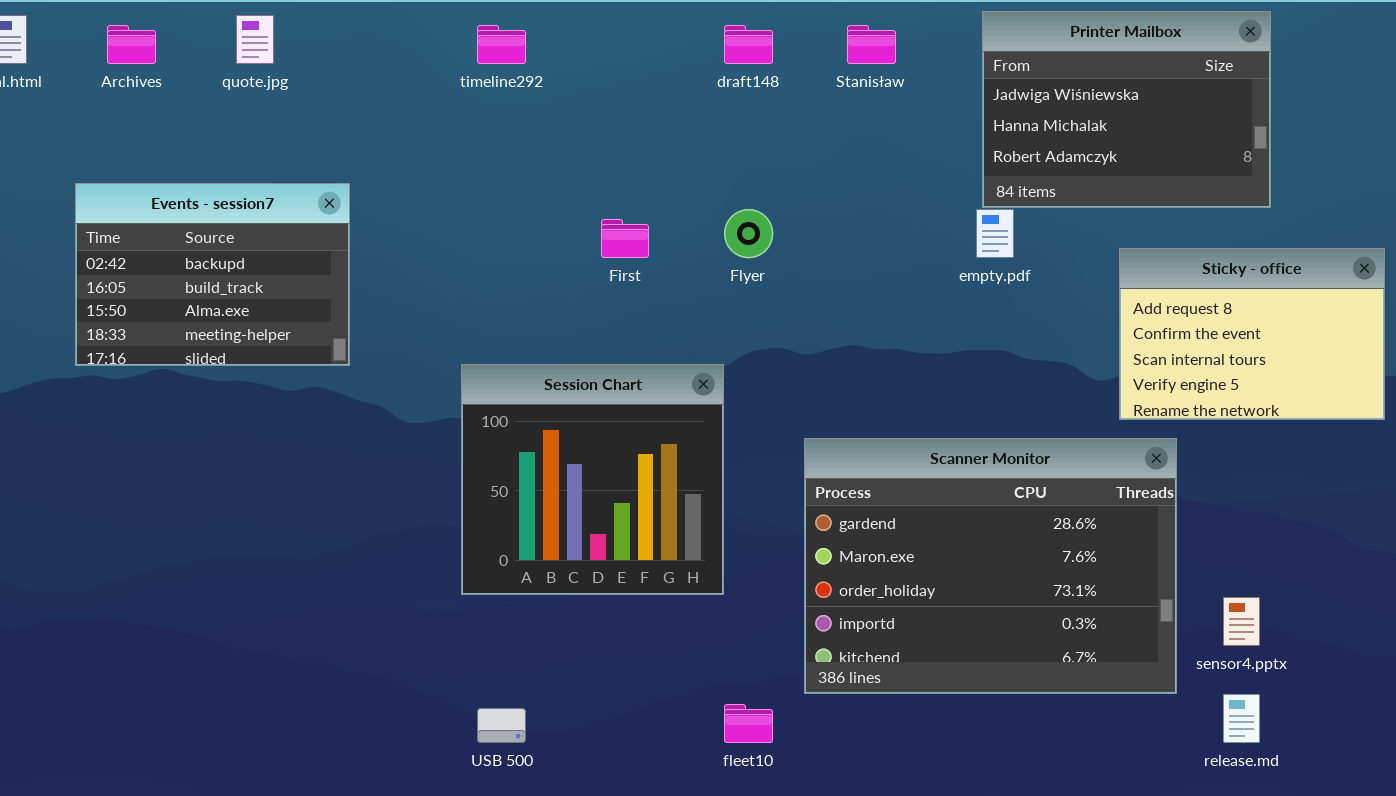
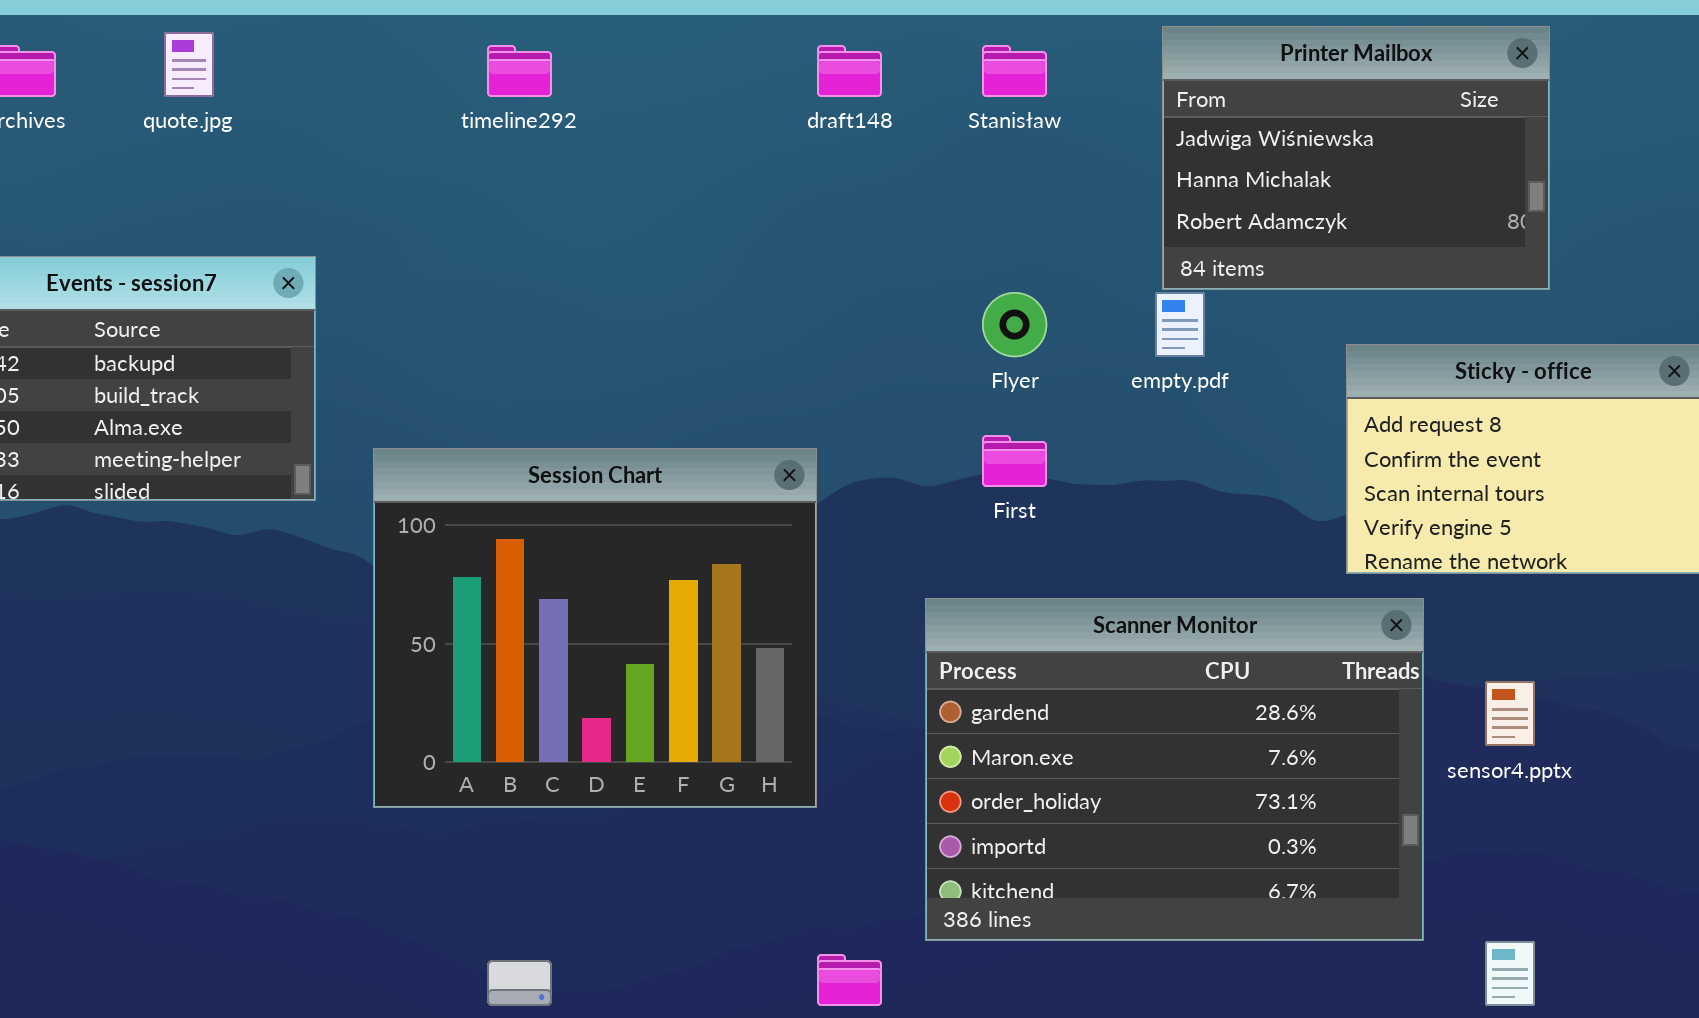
Flyer: [724,209,773,258] -> [982,292,1047,357], moved
First: [601,219,649,258] -> [982,435,1047,487], moved
Session Chart: [461,364,724,595] -> [373,448,817,808], resized
sensor4.pptx: [1223,597,1260,646] -> [1485,681,1535,746], moved

